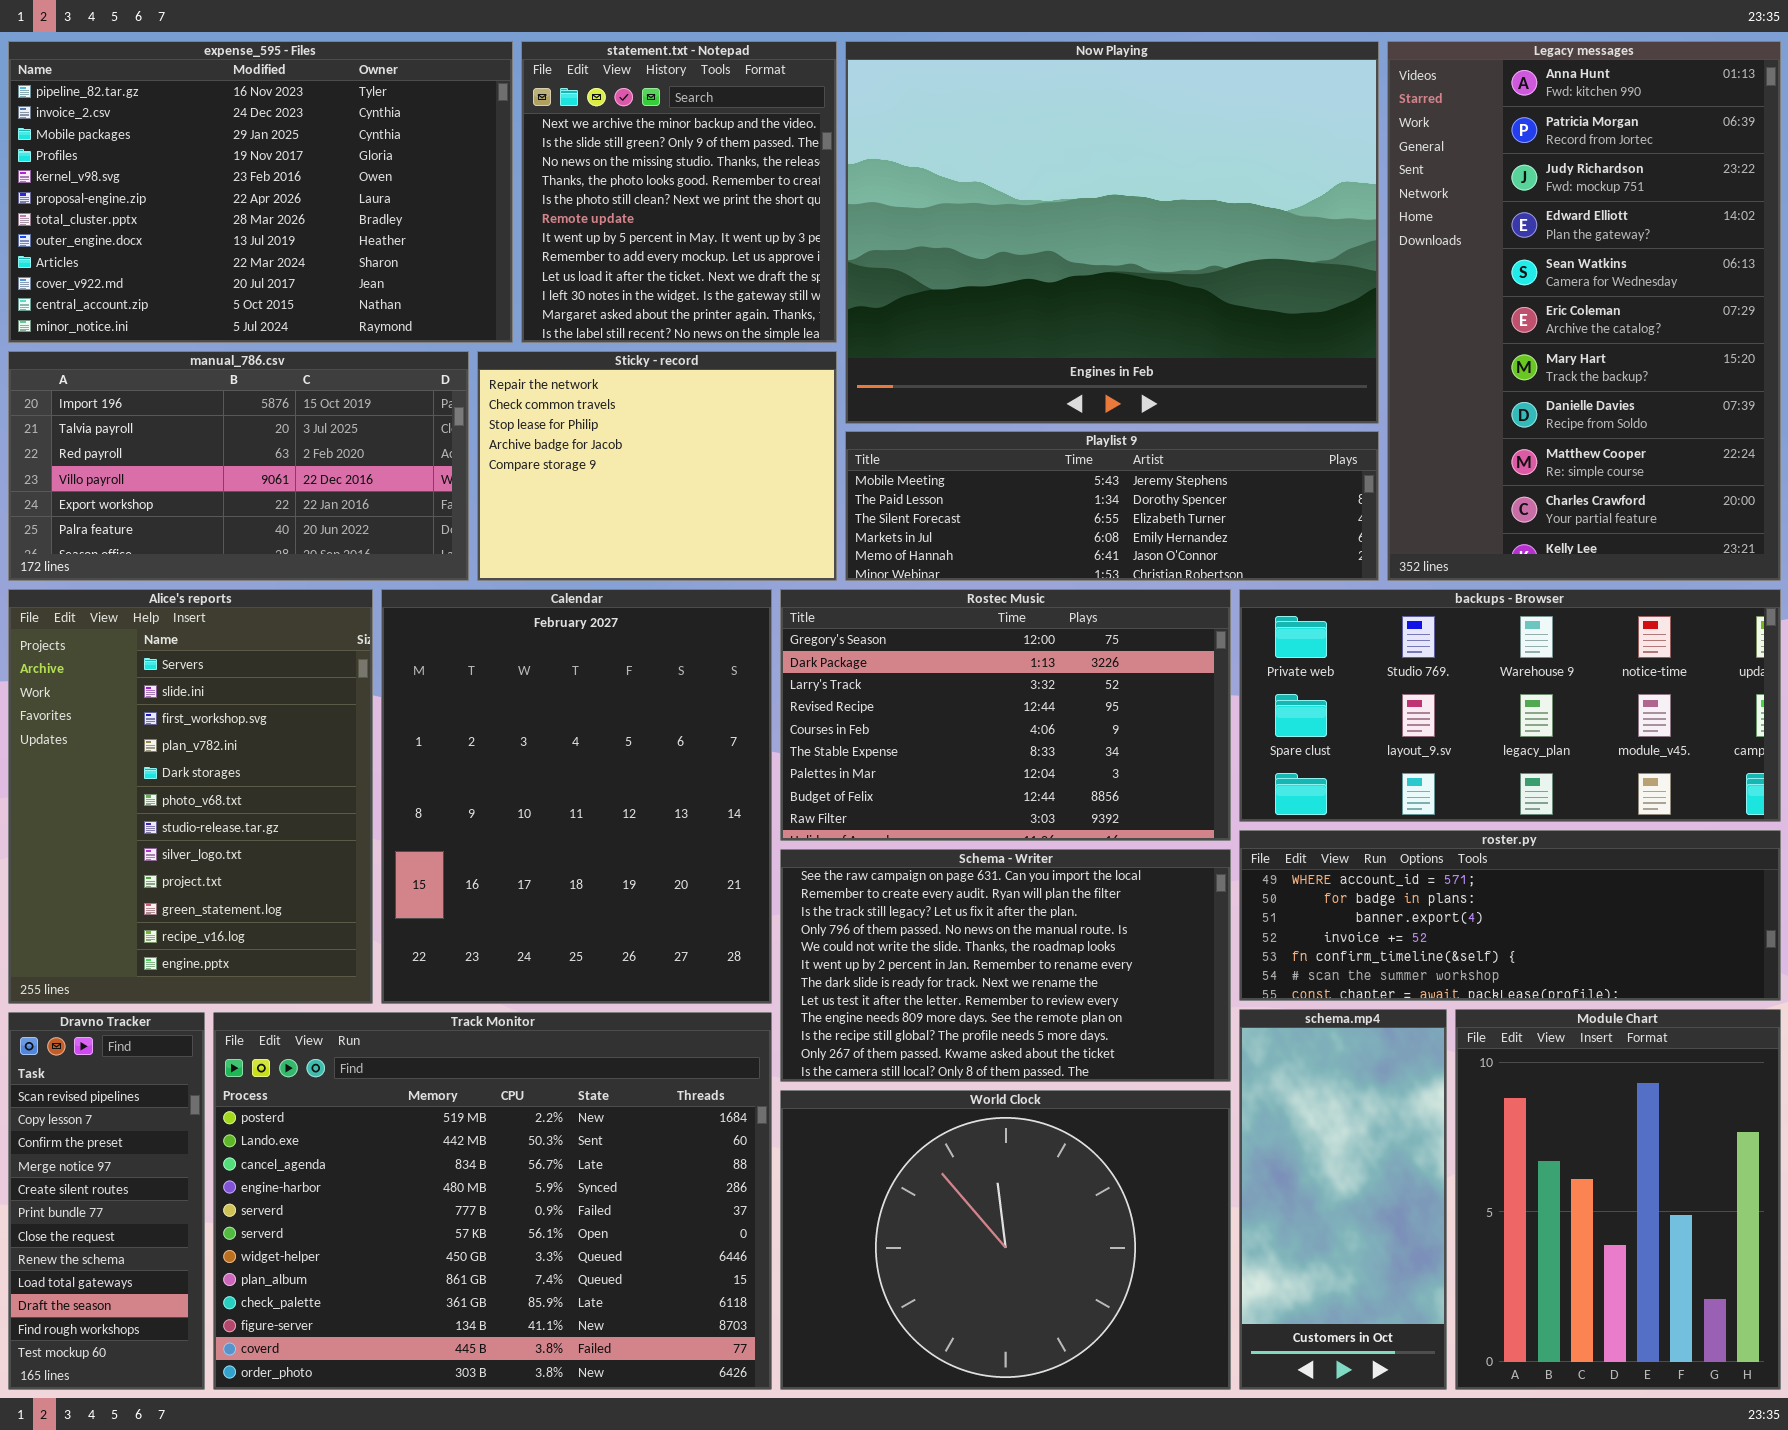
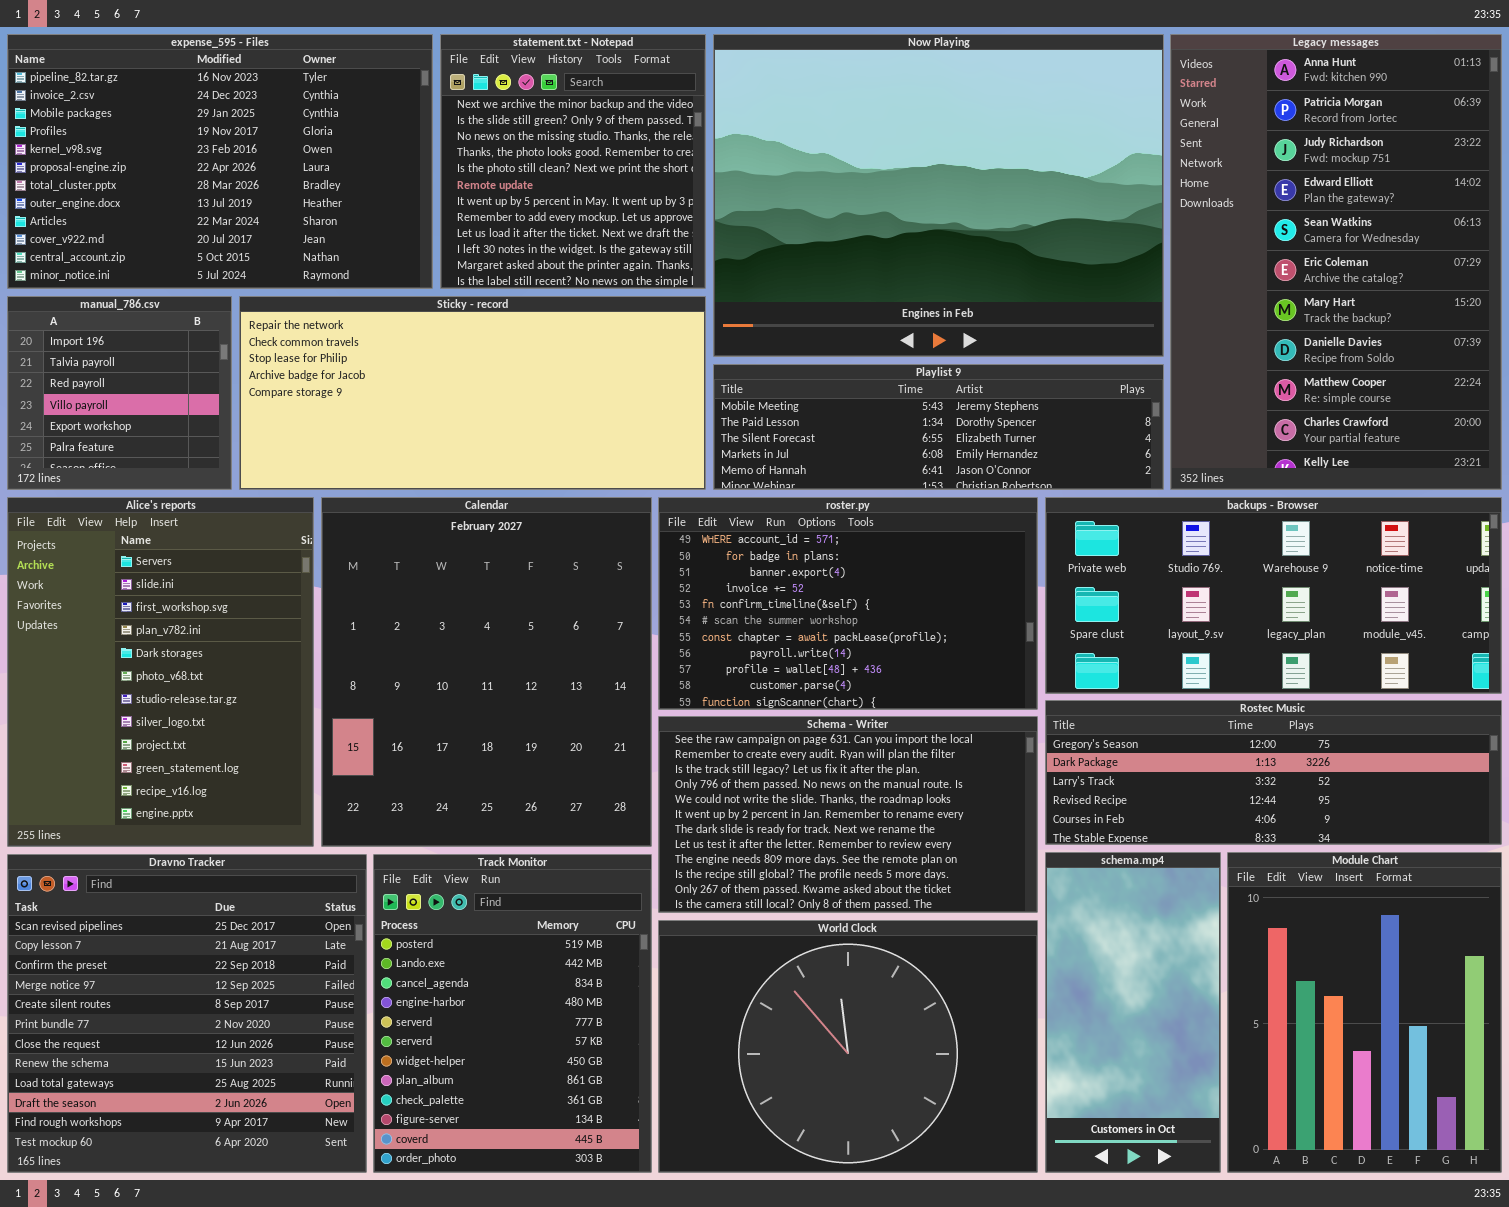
manual_786.csv: [8,351,469,581] -> [7,296,232,490], resized
Sticky - record: [477,351,837,581] -> [239,296,706,490], resized
Rostec Music: [780,589,1231,841] -> [1045,700,1502,845], moved, resized
roster.py: [1239,830,1781,1001] -> [658,497,1038,710], moved, resized
Dravno Tracker: [8,1012,205,1390] -> [7,854,367,1173], resized
Track Monitor: [213,1012,772,1390] -> [373,854,652,1173], resized

